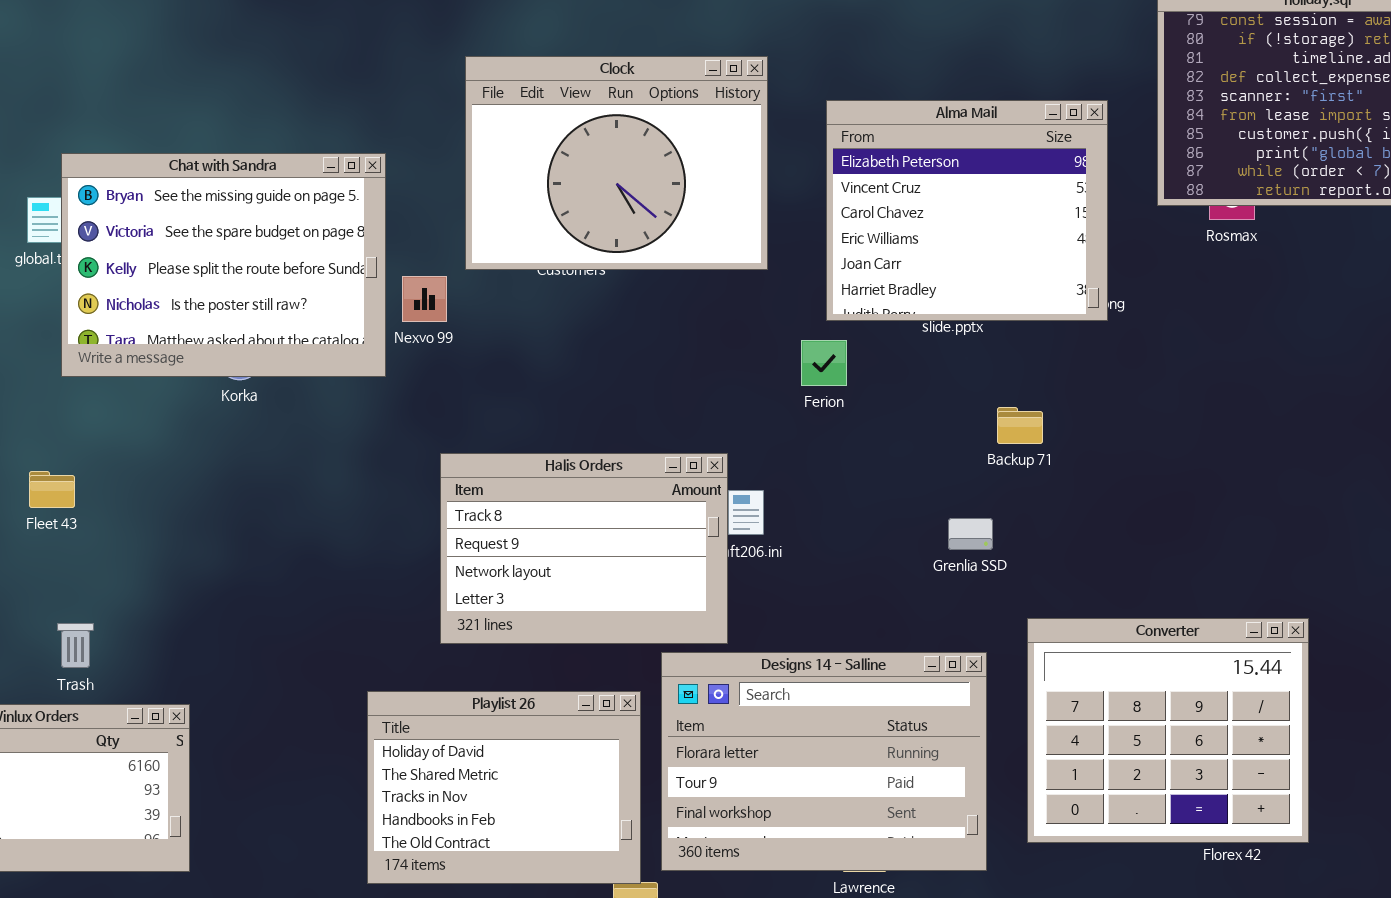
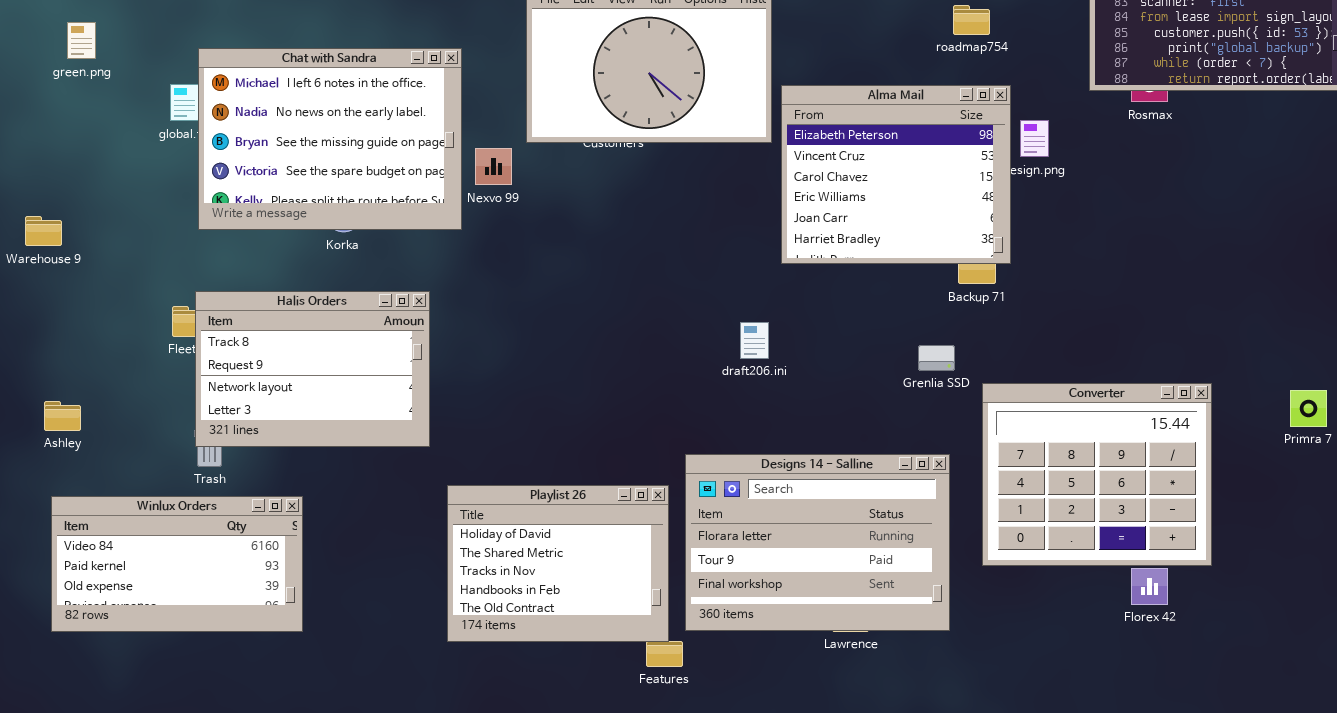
Alma Mail: [826,100,1108,321] -> [781,85,1011,264], moved
Chat with Sandra: [61,153,386,377] -> [198,48,462,230], scrolled up 2 rows
Halis Orders: [440,453,728,644] -> [195,291,430,447], moved
Converter: [1027,618,1309,843] -> [982,383,1212,566], moved

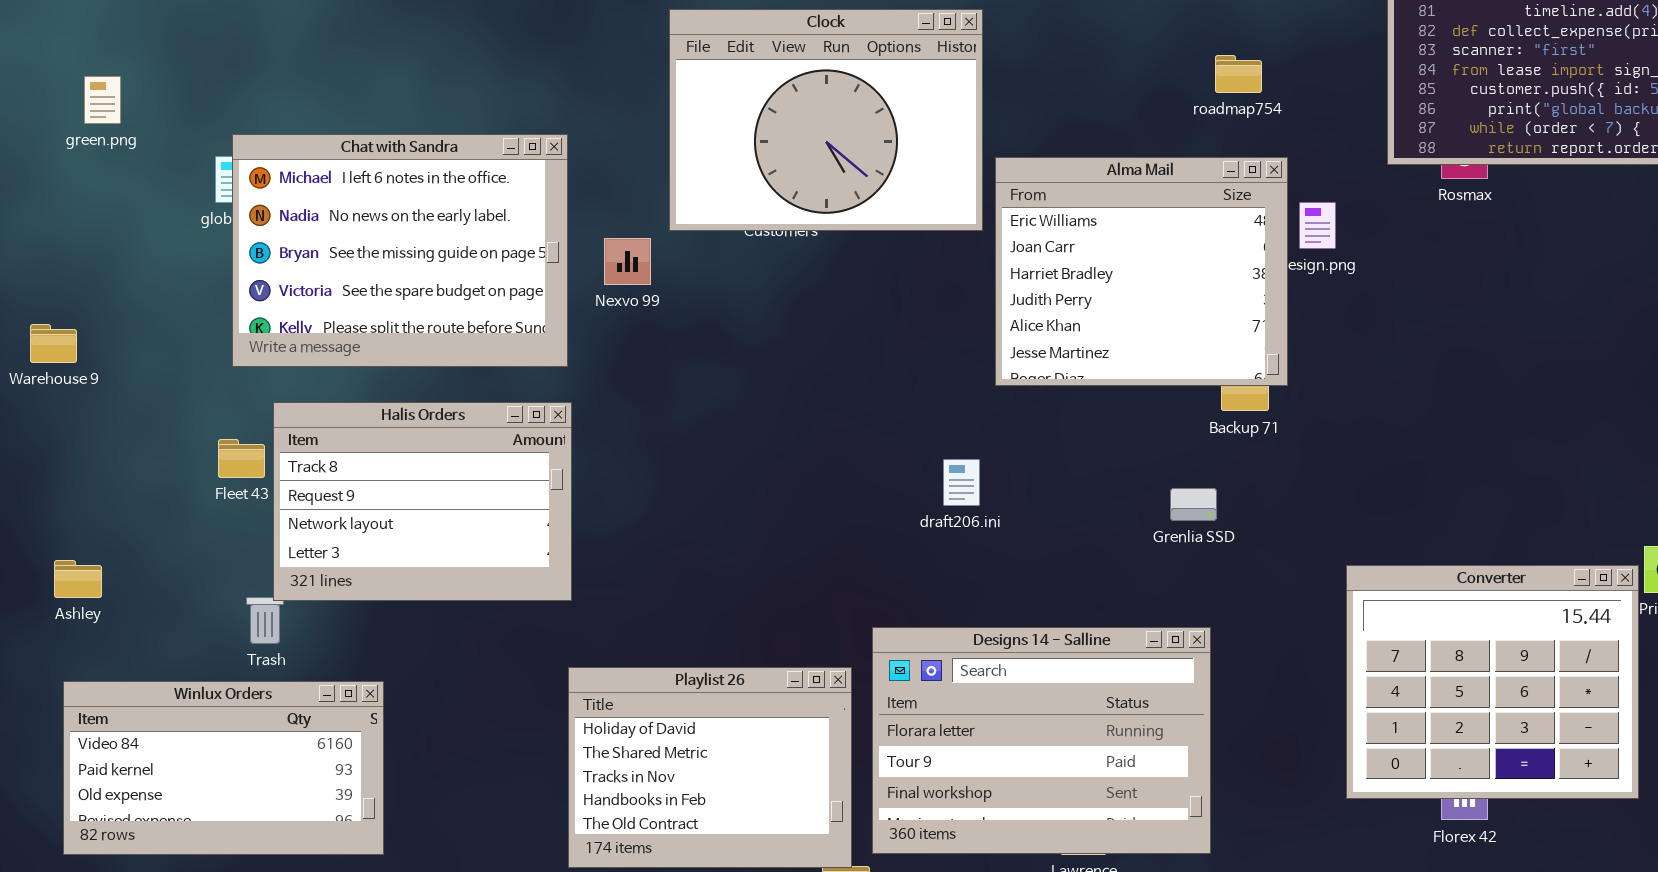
Chat with Sandra: [198,48,462,230] -> [232,134,568,367], moved
Alma Mail: [781,85,1011,264] -> [995,157,1288,386], scrolled down 3 rows
Halis Orders: [195,291,430,447] -> [273,402,572,601], moved
Converter: [982,383,1212,566] -> [1346,565,1639,799], moved

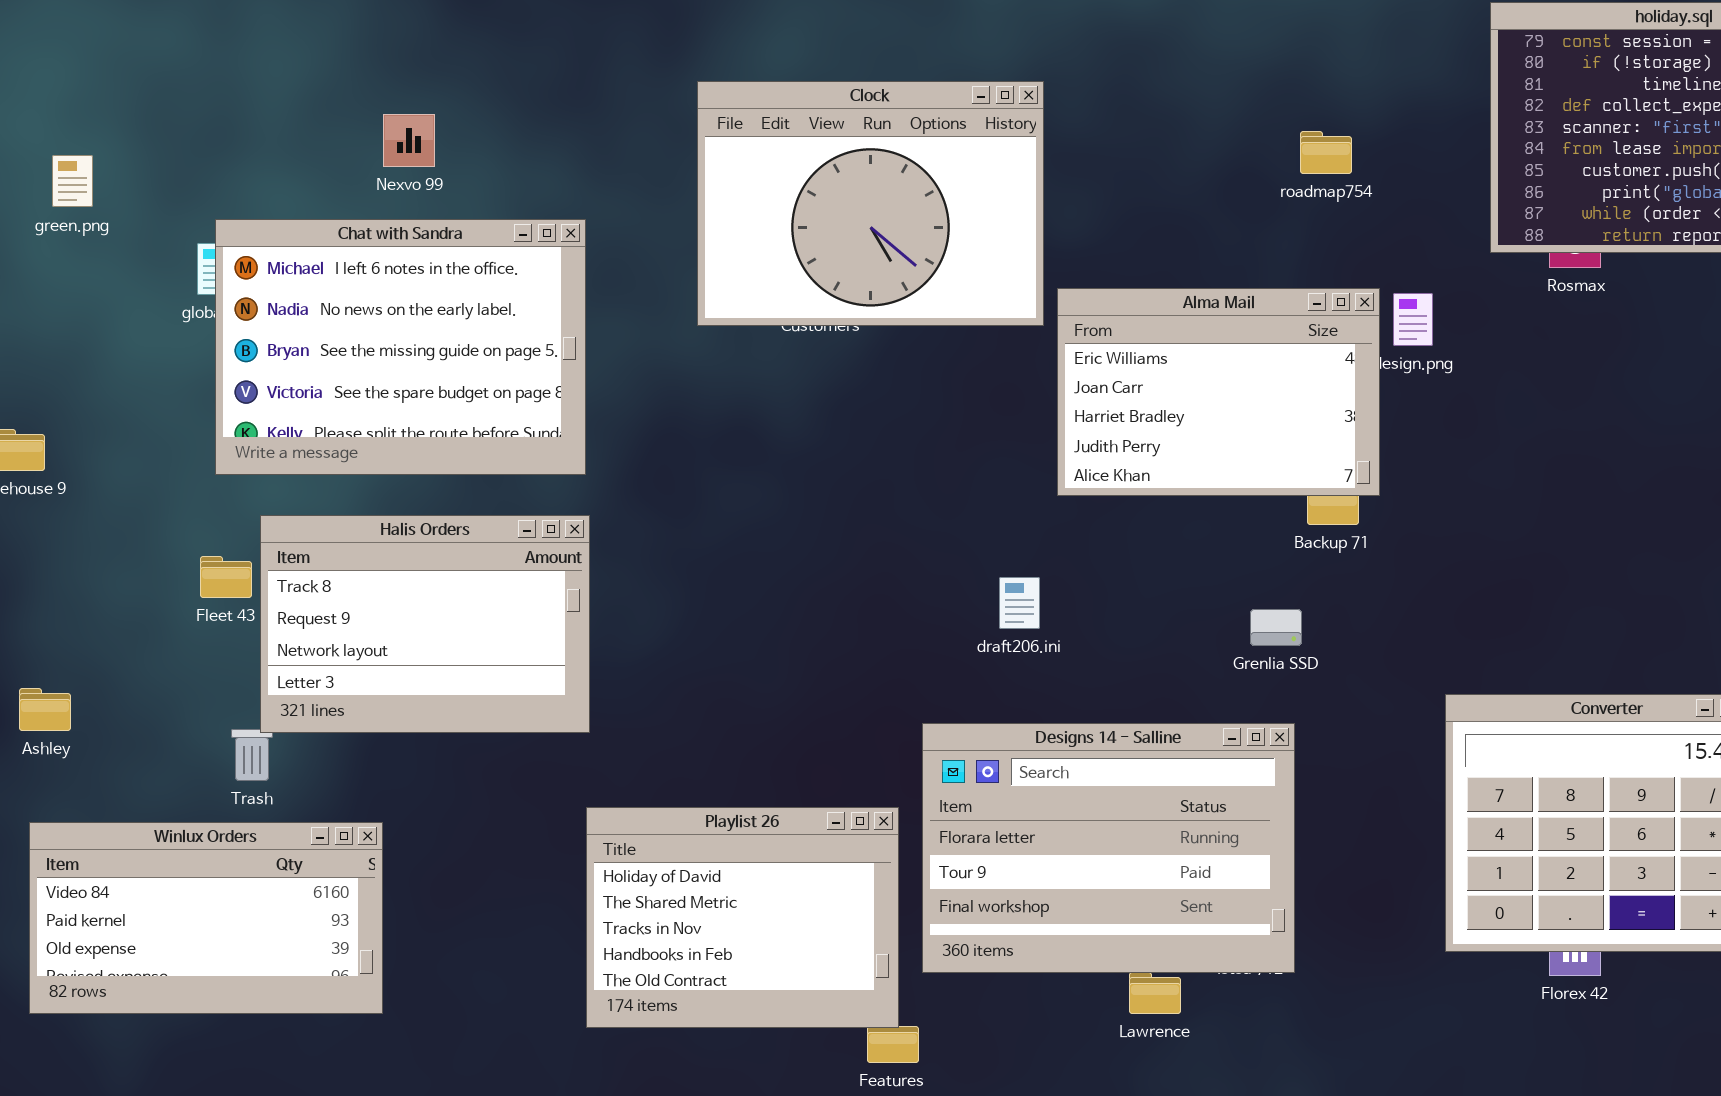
Alma Mail: [995,157,1288,386] -> [1057,288,1380,496], resized
Nexvo 99: [604,238,651,285] -> [383,114,435,167], moved
Designs 14 - Salline: [872,627,1211,854] -> [922,723,1295,973], moved

